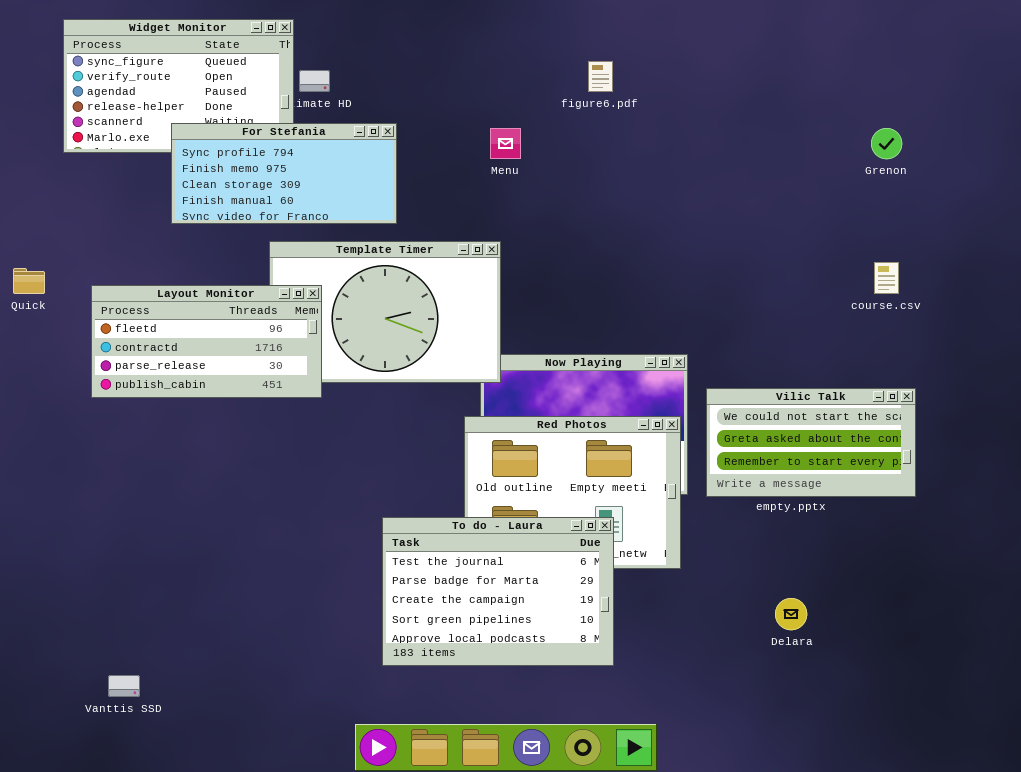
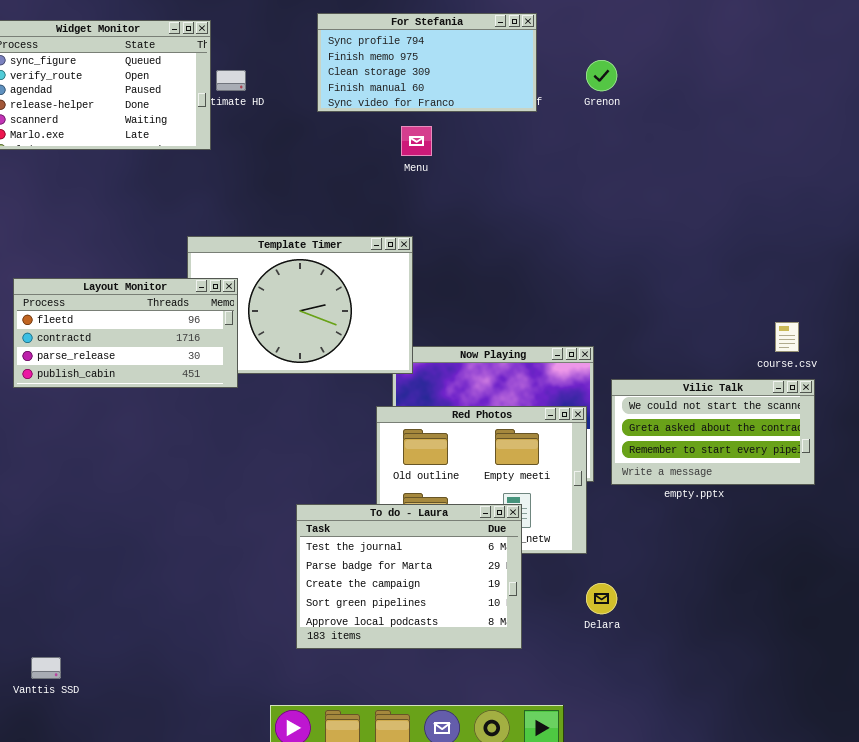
For Stefania: [171,123,397,224] -> [317,13,537,112], moved
Grenon: [871,128,902,159] -> [586,60,617,91], moved
course.csv: [874,262,899,294] -> [775,322,799,352], moved
Delara: [775,598,807,630] -> [586,583,617,614], moved

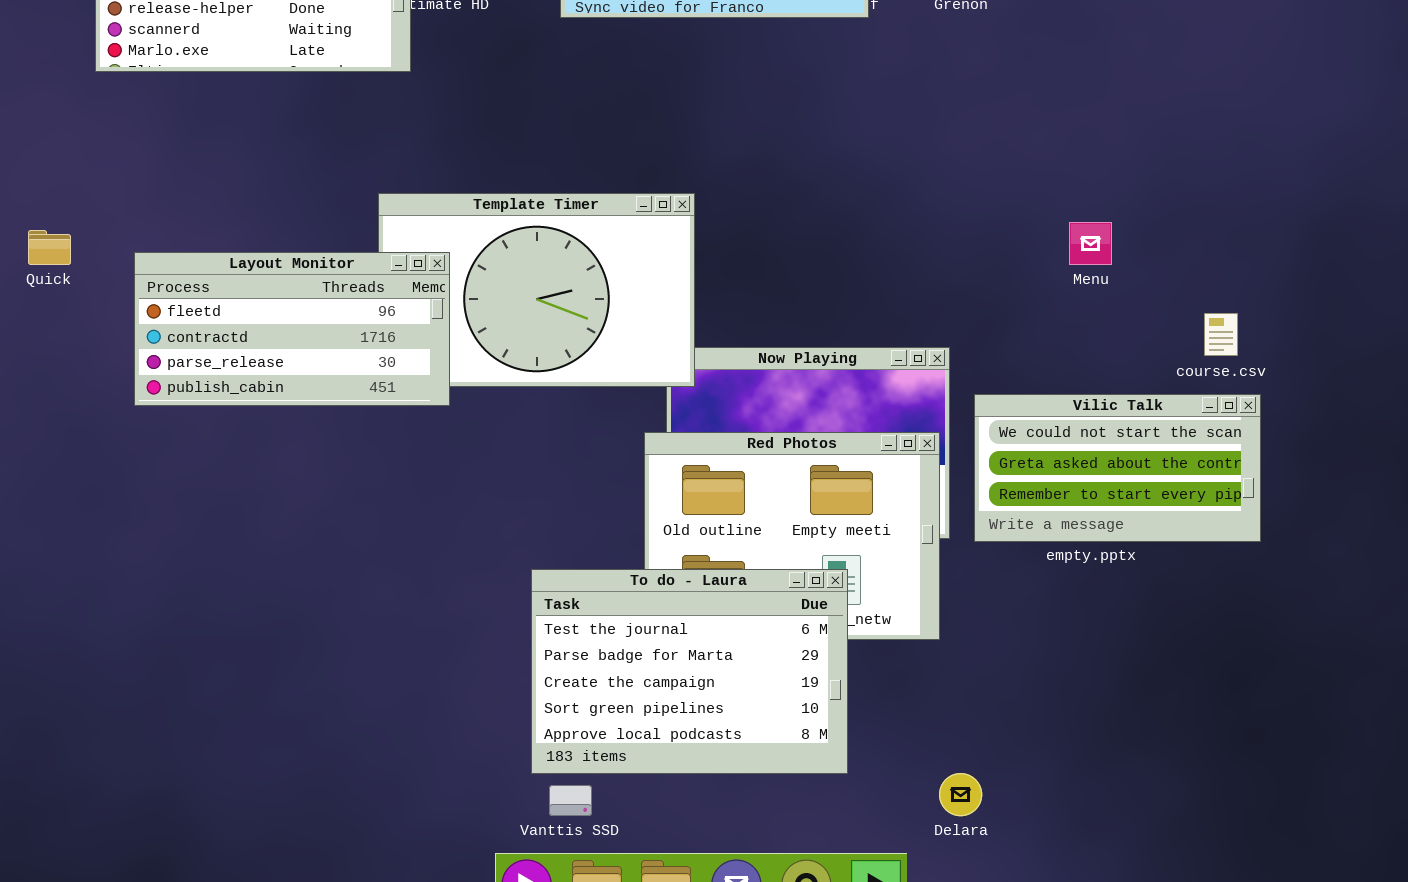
Menu: [401,126,432,156] -> [1069,222,1112,265], moved
Delara: [586,583,617,614] -> [939,773,982,816], moved
Vanttis SSD: [31,657,61,679] -> [549,785,592,816], moved

